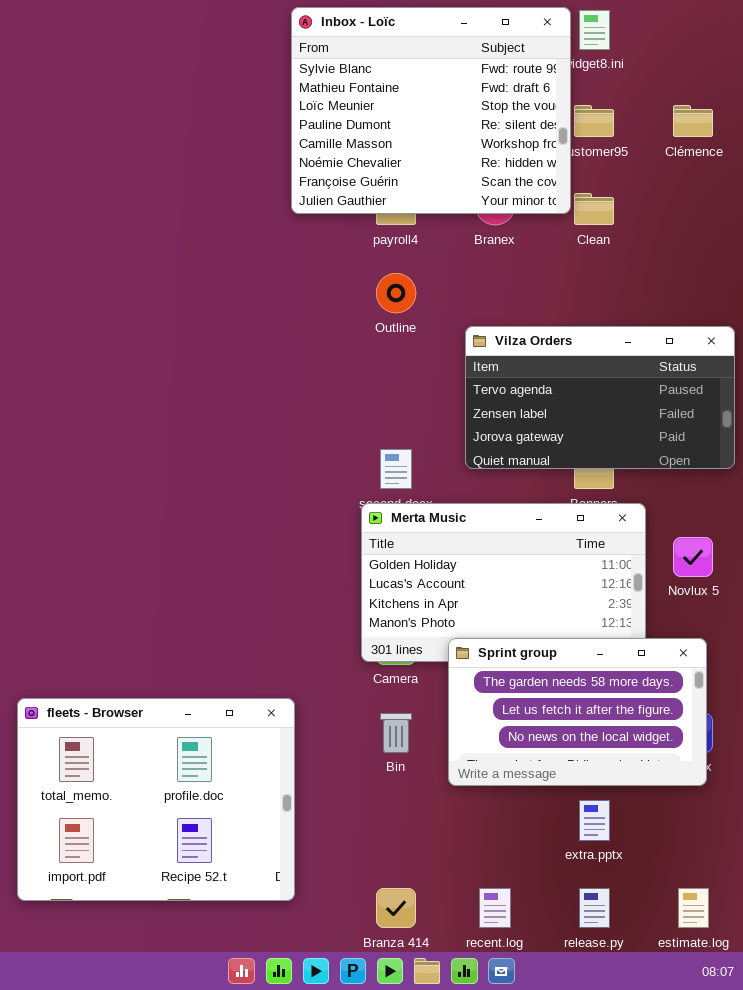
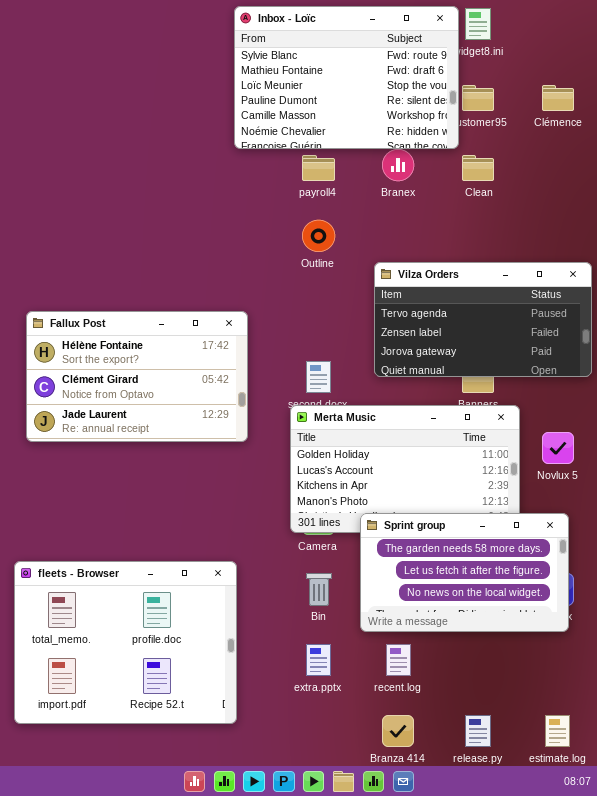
Inbox - Loïc: [291,7,571,214] -> [234,6,459,149], resized
Fallux Post: none -> [26,311,248,442], opened
extra.pptx: [579,800,610,841] -> [306,644,331,676], moved
Branza 414: [376,888,416,928] -> [382,715,414,747], moved
recent.log: [479,888,511,928] -> [386,644,411,676], moved

